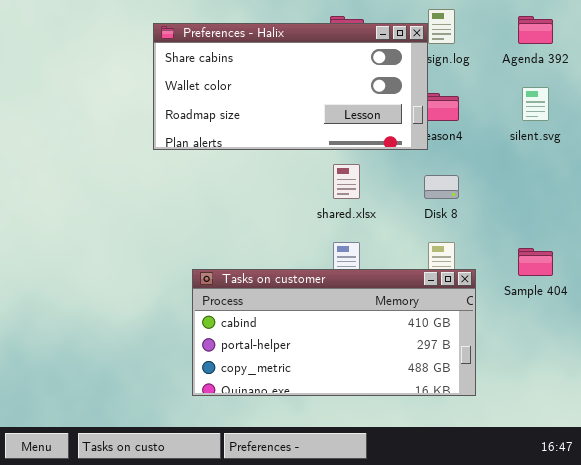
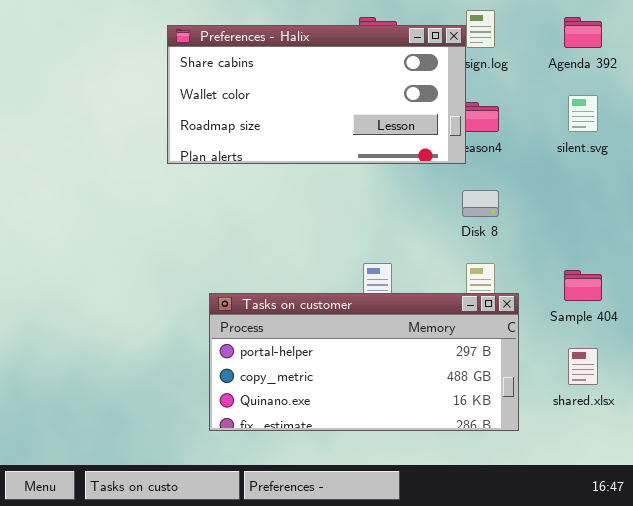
shared.xlsx: [333,164,360,199] -> [568,348,598,385], moved
Tasks on customer: [192,269,476,396] -> [209,293,519,431], scrolled down 1 row

